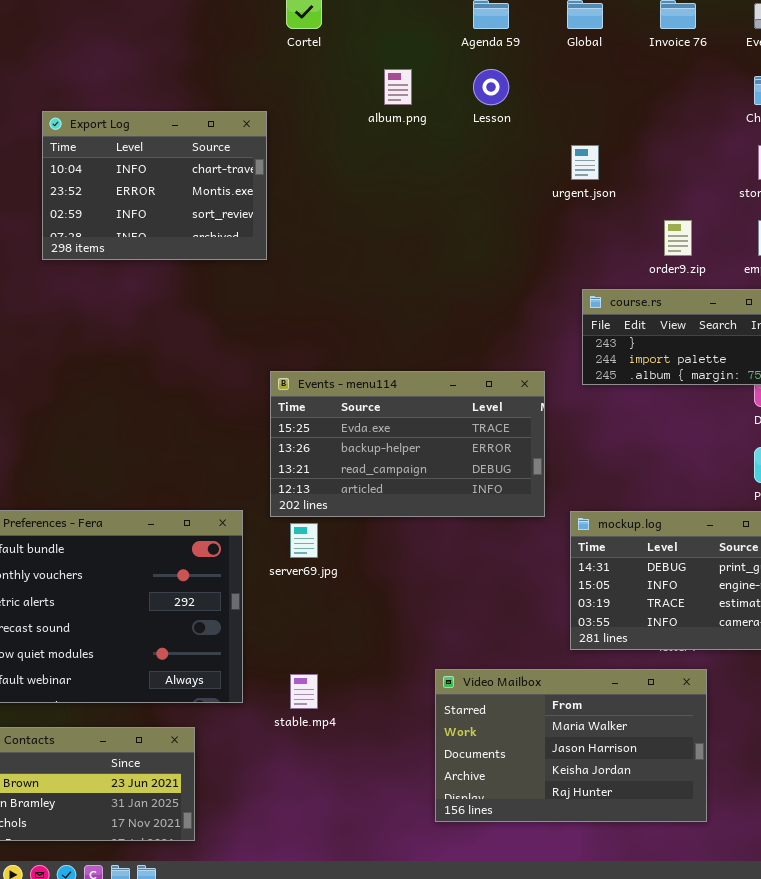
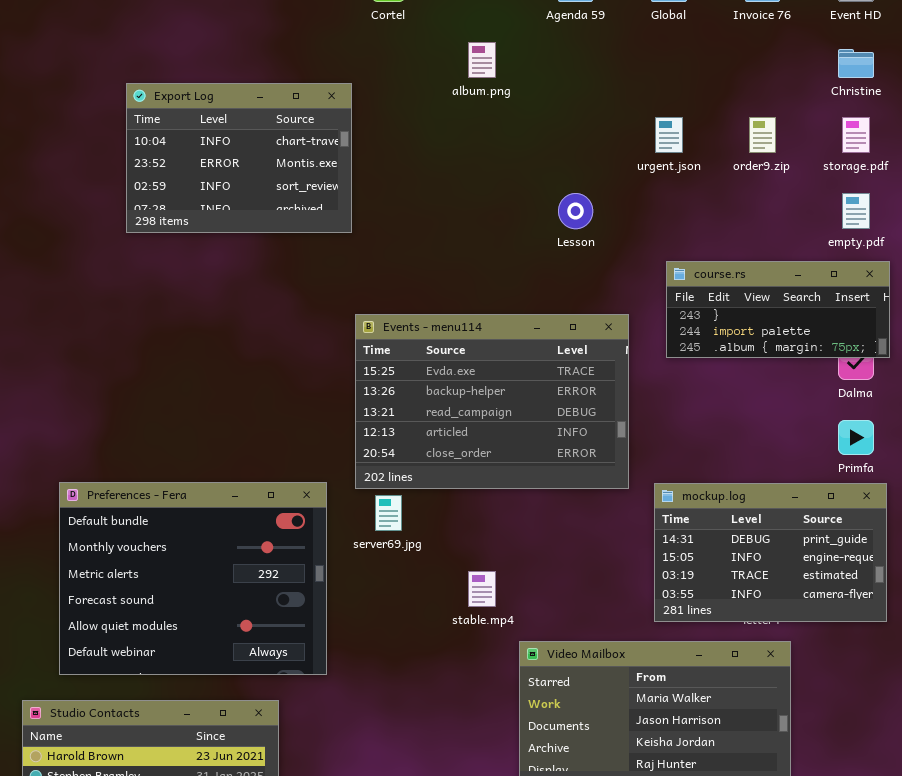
Lesson: [473,69,509,105] -> [558,193,593,229], moved
order9.zip: [664,220,692,256] -> [749,117,776,153], moved
Events - menu114: [270,371,545,517] -> [355,314,629,489], resized
stable.mp4: [290,674,318,709] -> [468,571,496,607], moved

